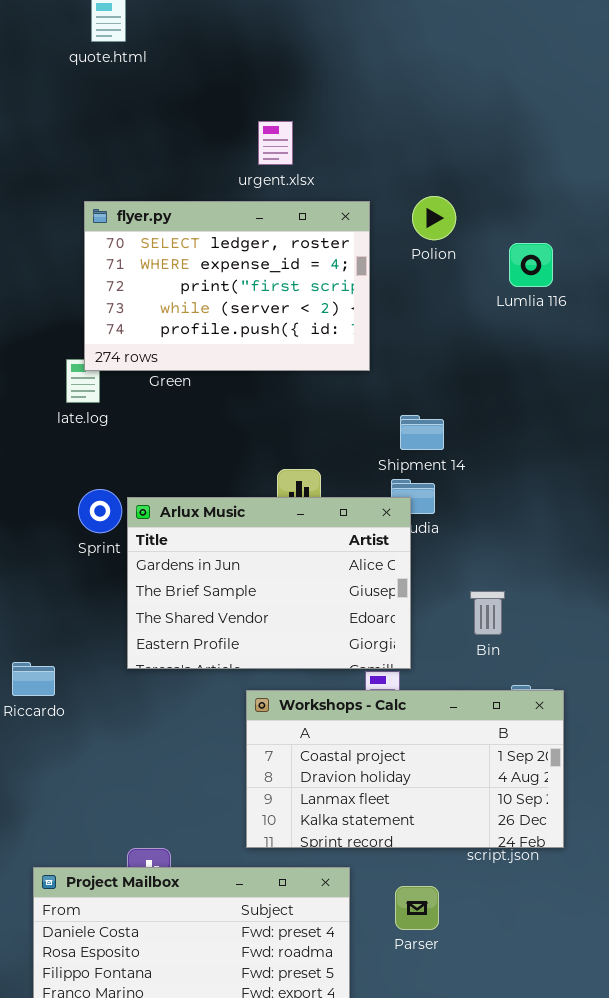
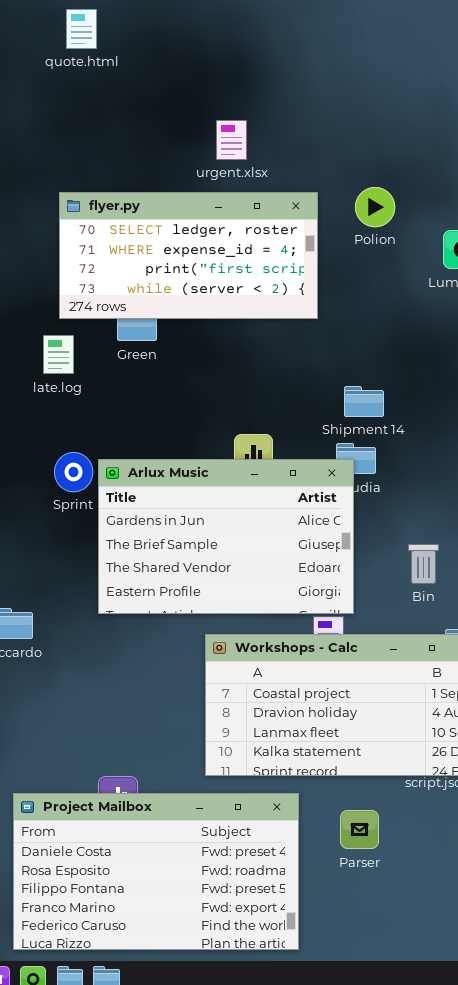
flyer.py: [84,201,370,371] -> [59,192,318,319], resized

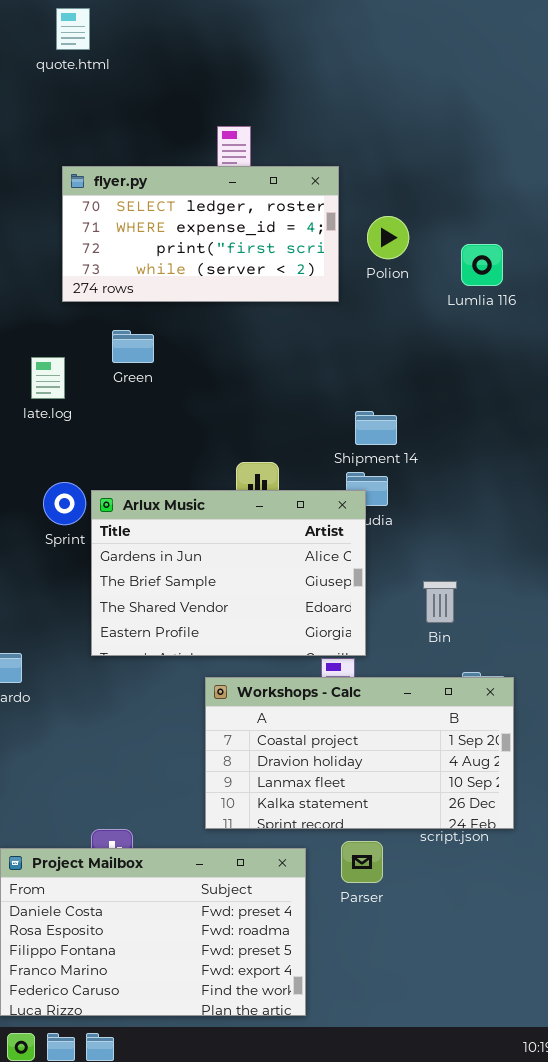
Polion: [355,187,395,227] -> [367,216,409,259], moved
flyer.py: [59,192,318,319] -> [62,166,339,302], moved
Parser: [340,810,379,849] -> [341,841,383,883], moved

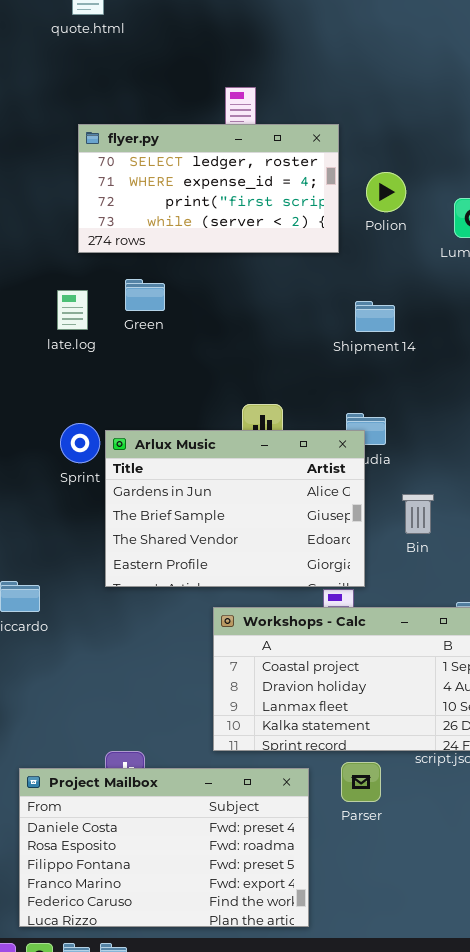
late.log: [31,357,65,399] -> [57,290,88,330], moved
Shipment 14: [355,411,397,445] -> [355,301,395,332], moved
Bin: [423,581,457,623] -> [402,494,434,534], moved

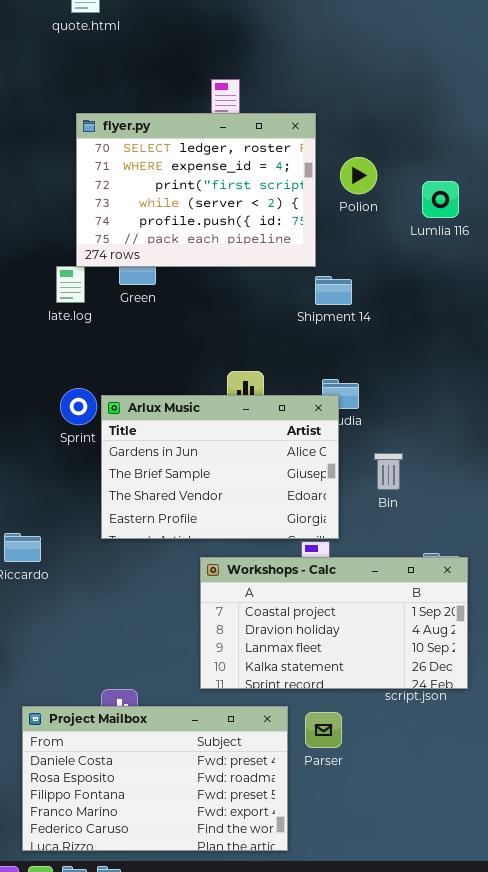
flyer.py: [78,124,339,253] -> [76,113,316,267], resized
Shipment 14: [355,301,395,332] -> [315,276,352,305], moved
Parser: [341,762,381,802] -> [305,712,342,748], moved

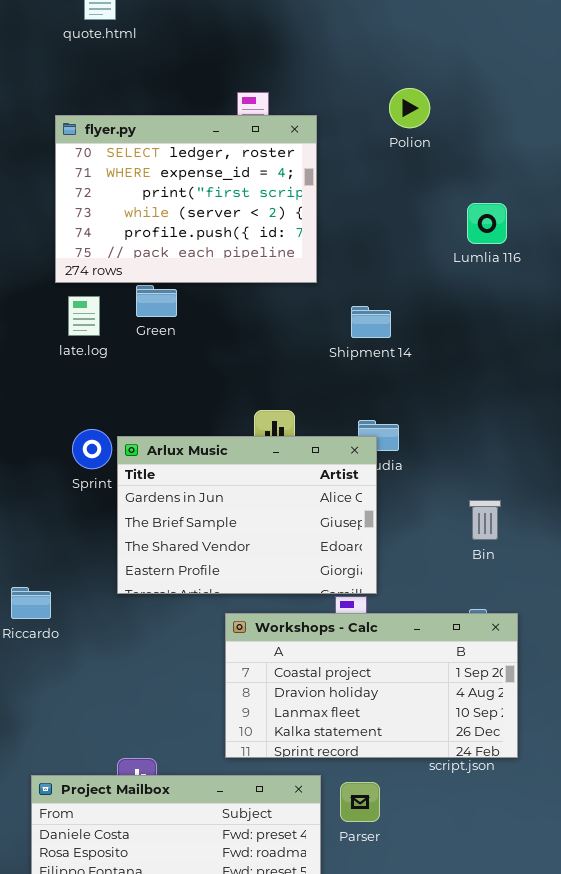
flyer.py: [76,113,316,267] -> [55,115,317,283], moved
Polion: [340,157,377,194] -> [389,88,430,128], moved
Bin: [374,453,403,490] -> [469,500,501,540], moved

